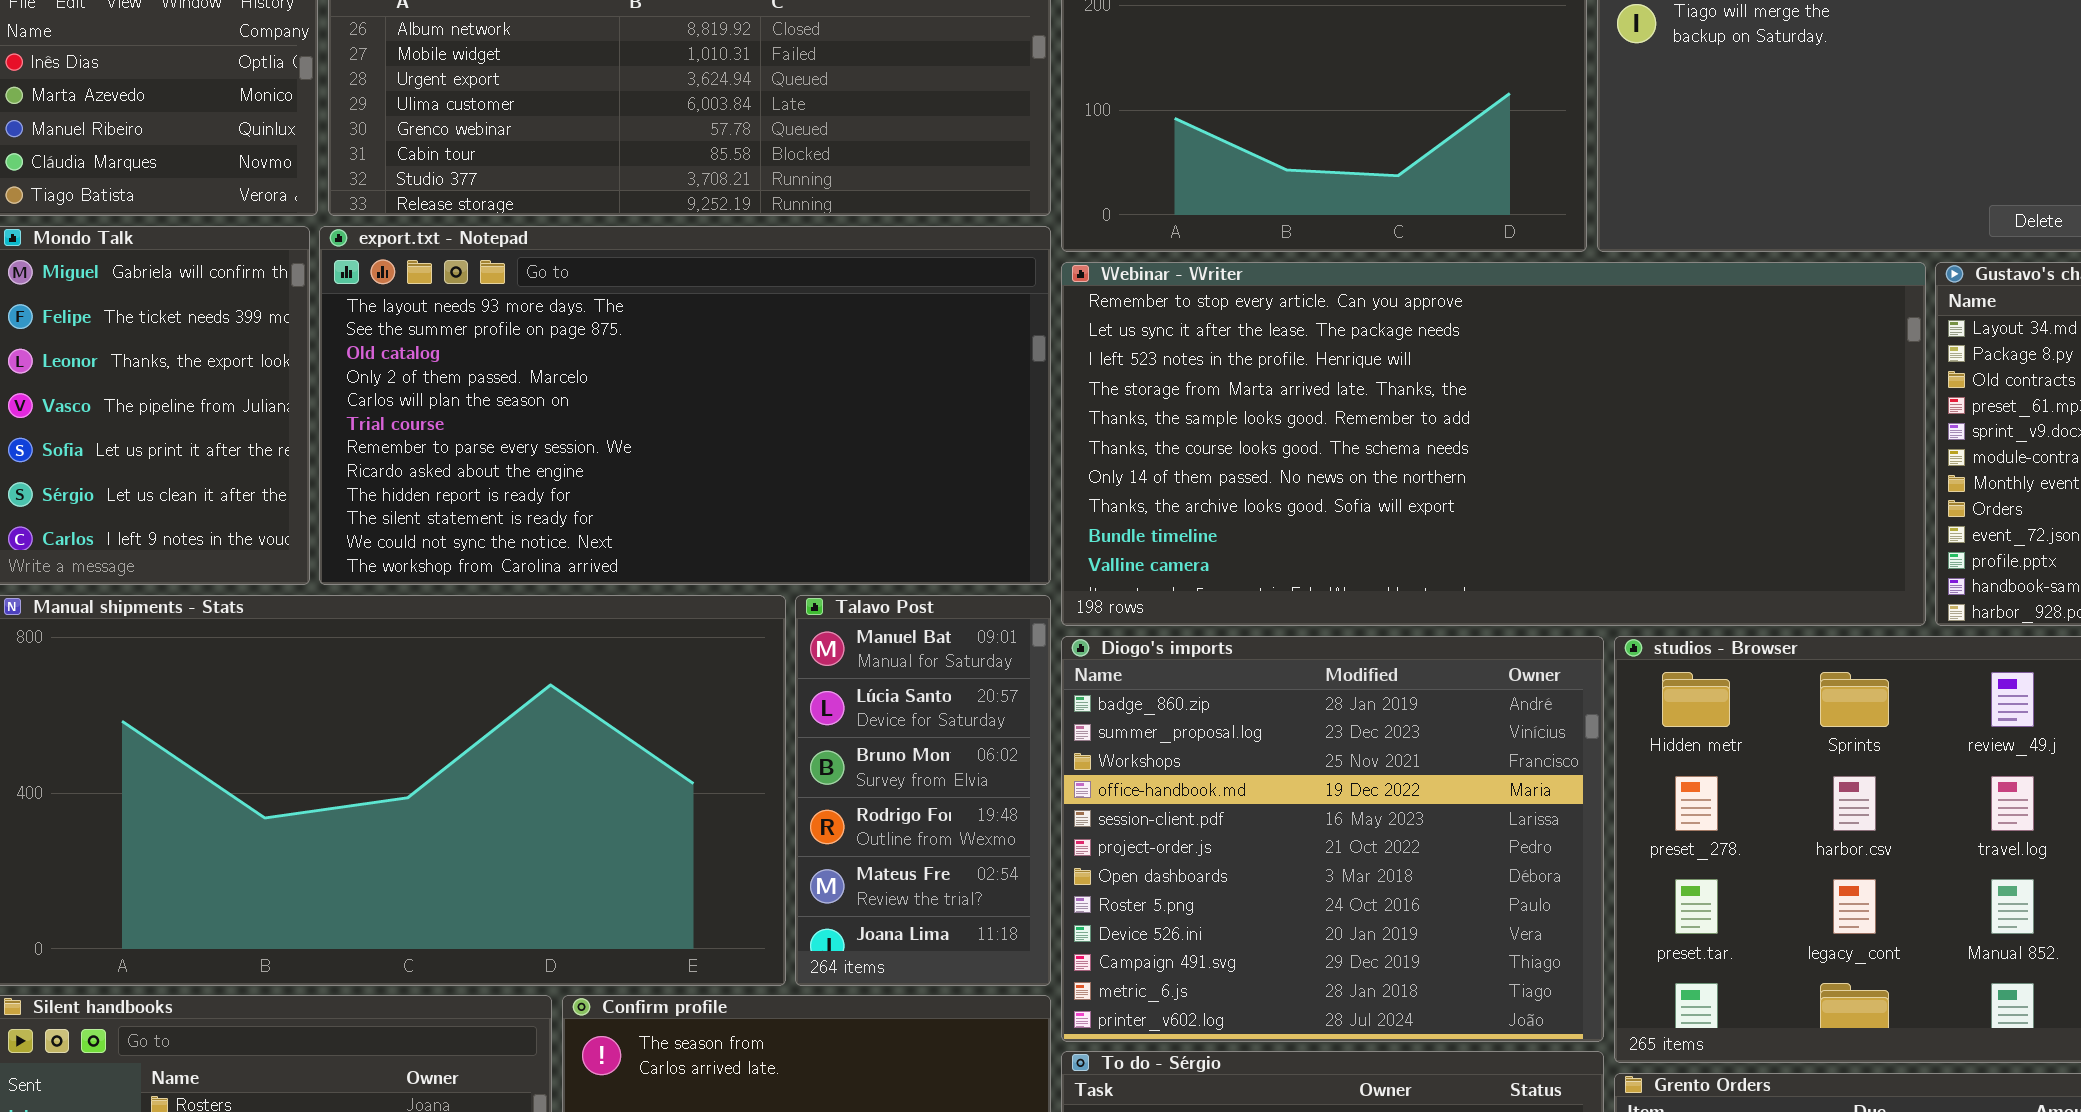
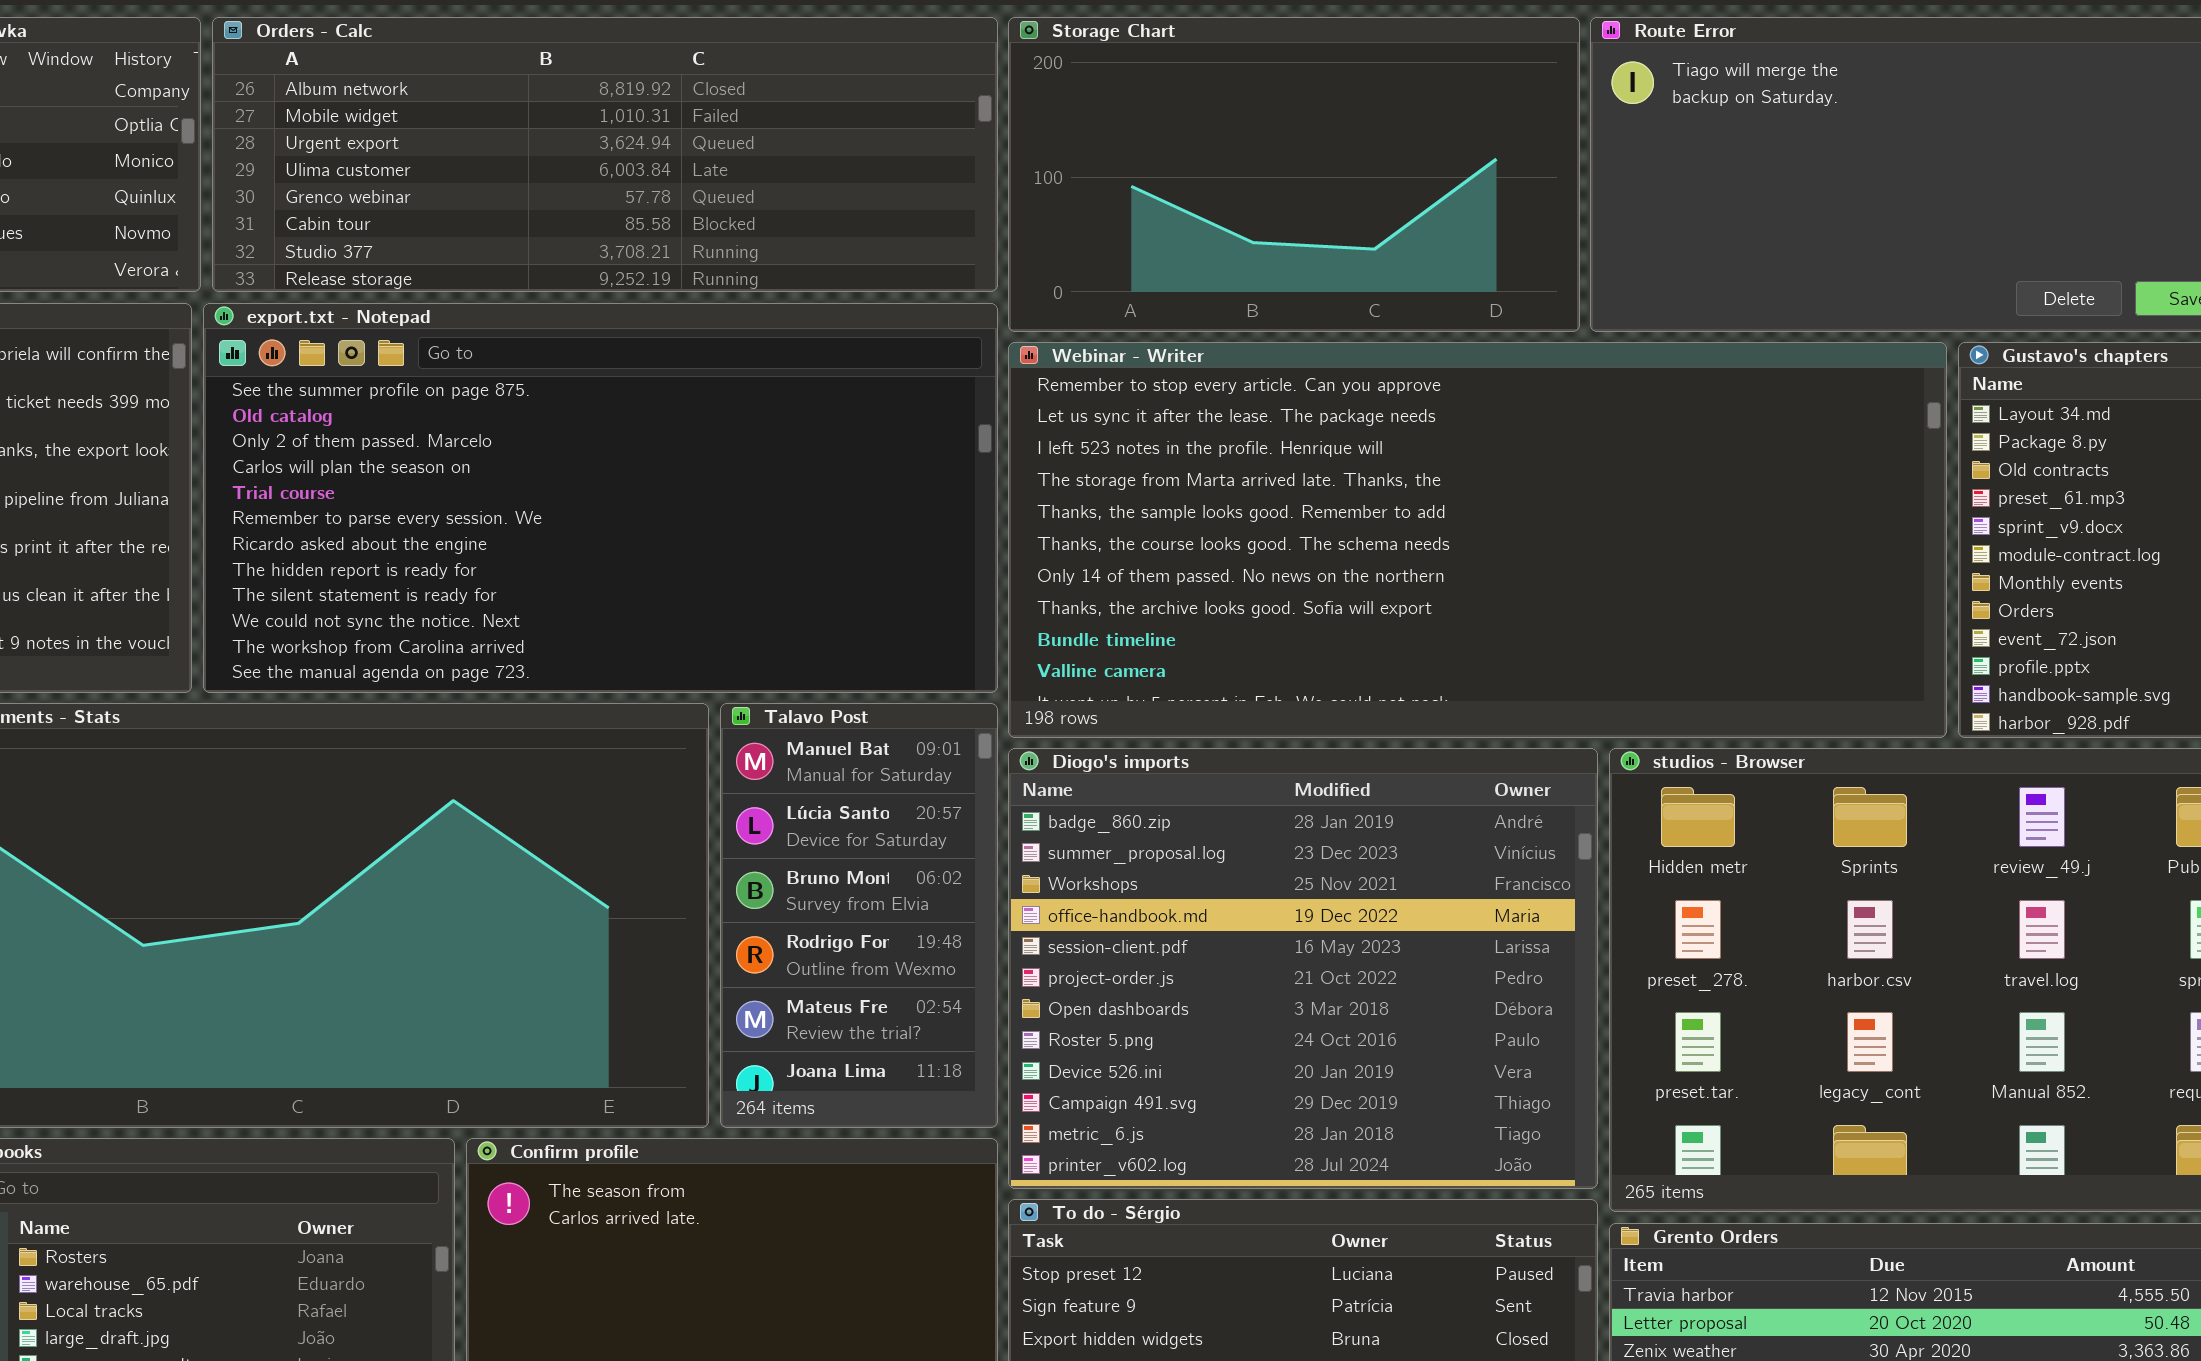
export.txt - Notepad: [319,226,1051,585] -> [203,303,998,693], scrolled down 1 row

